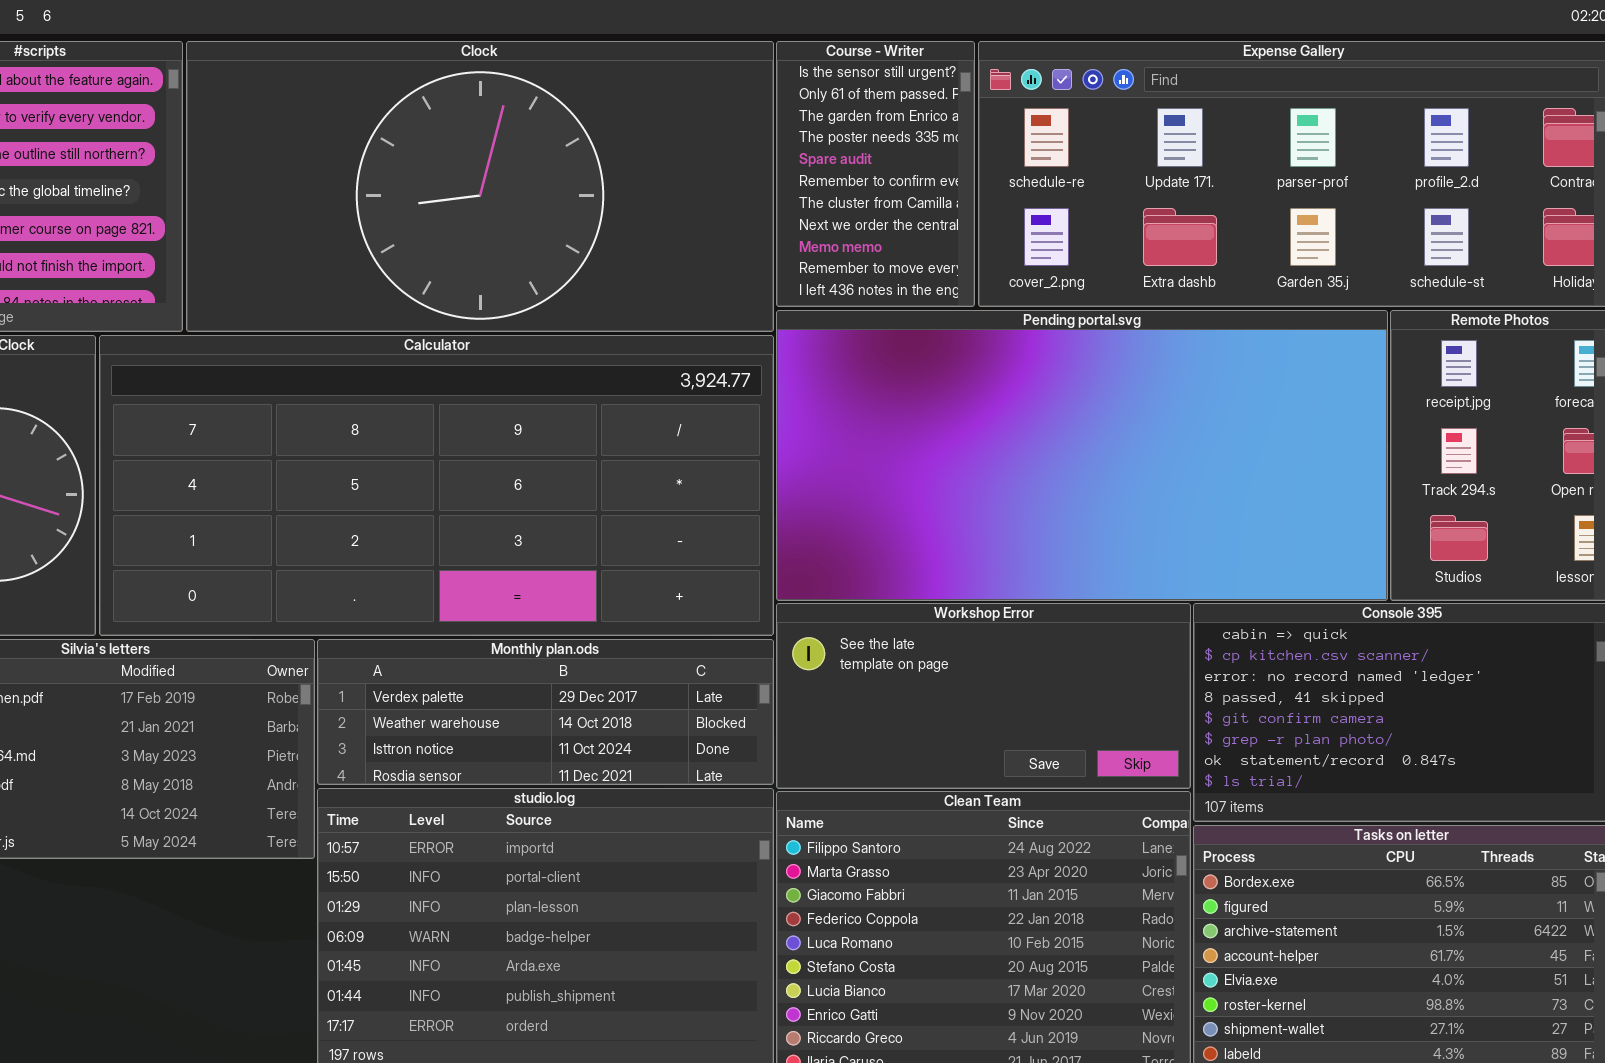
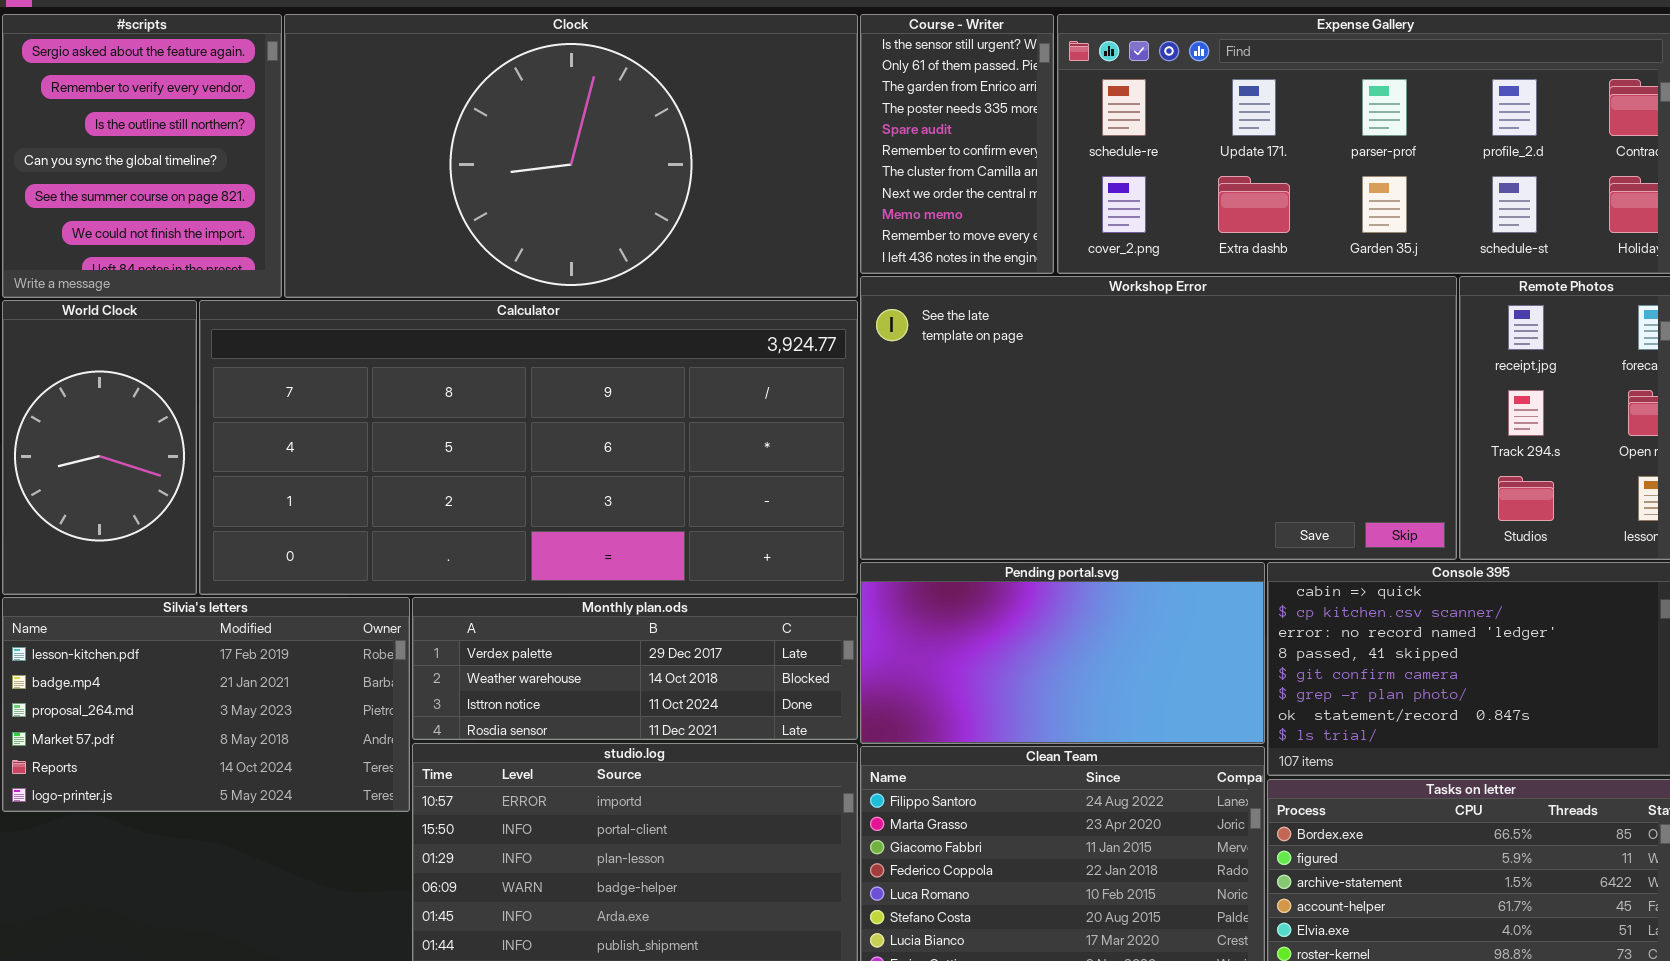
Pending portal.svg: [776,310,1388,601] -> [860,562,1265,744], moved, resized
Workshop Error: [776,603,1191,789] -> [860,276,1457,560], moved, resized

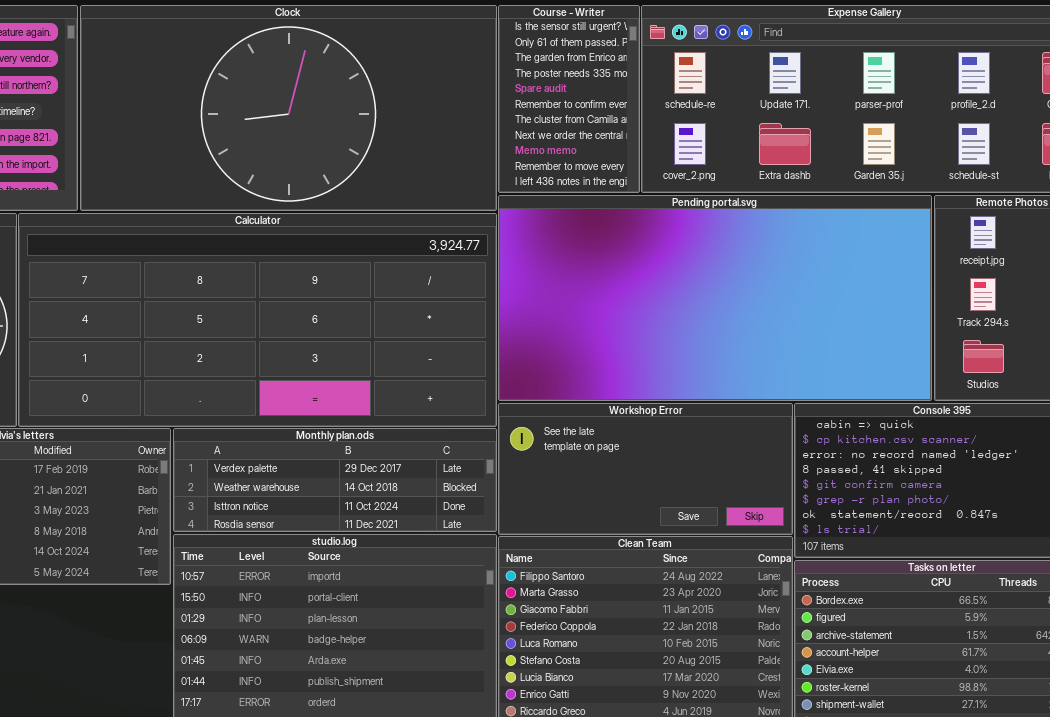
Workshop Error: [860,276,1457,560] -> [498,403,793,535], moved, resized
Pending portal.svg: [860,562,1265,744] -> [498,195,932,401], moved, resized

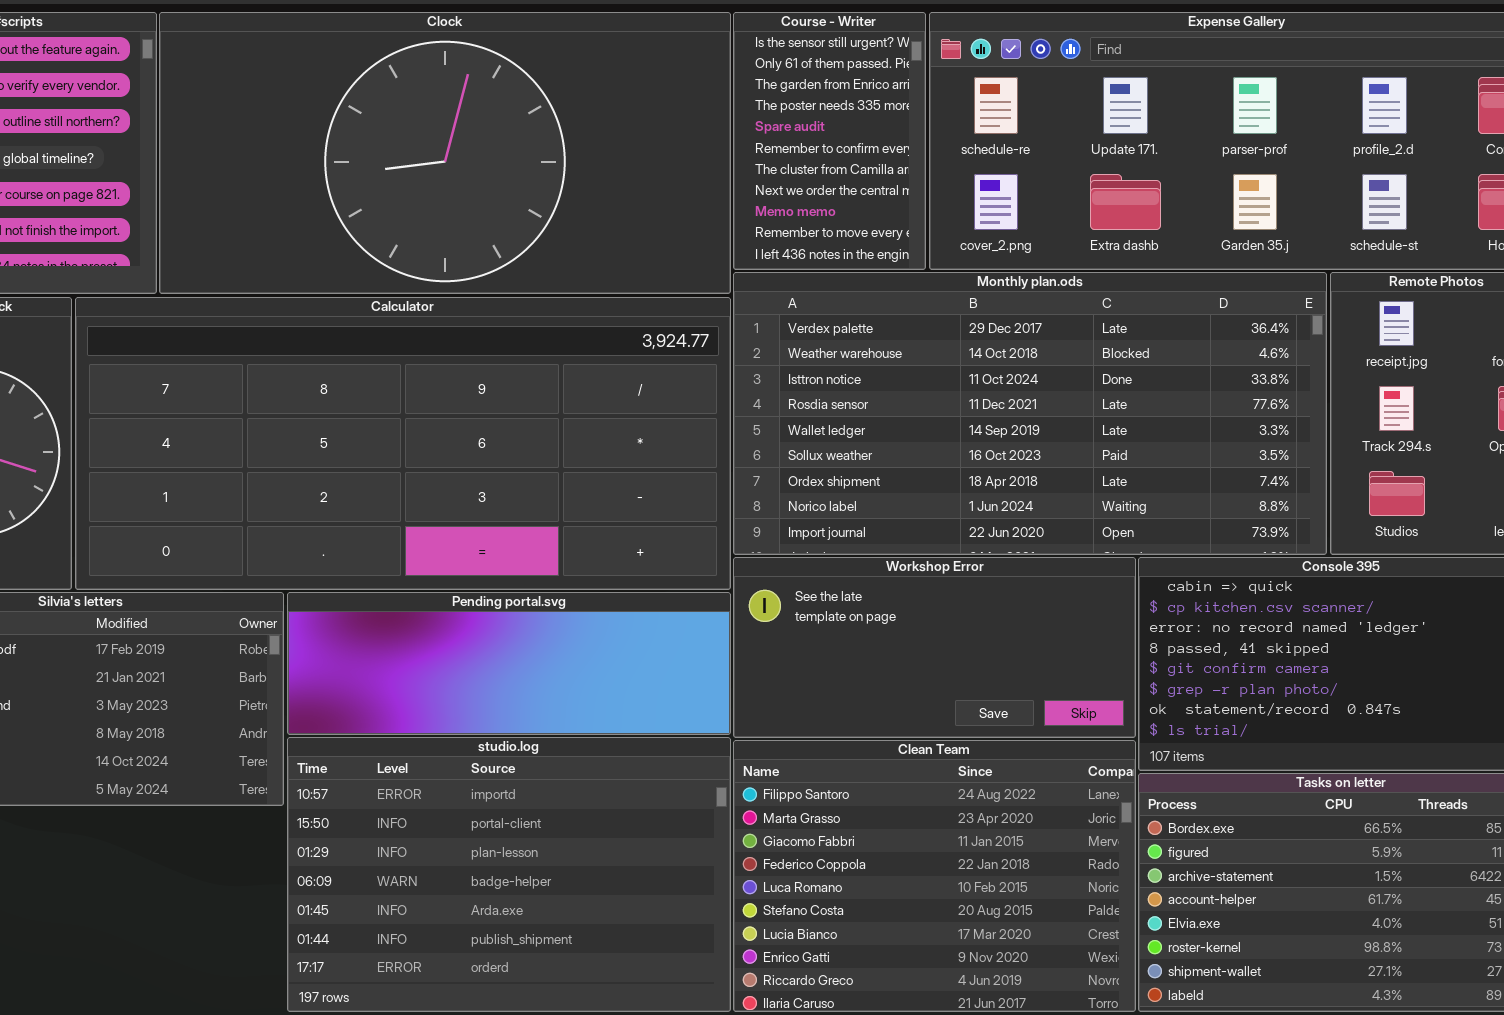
Pending portal.svg: [498,195,932,401] -> [287,592,731,735], moved, resized
Monthly plan.ods: [173,428,497,532] -> [733,272,1327,555], moved, resized

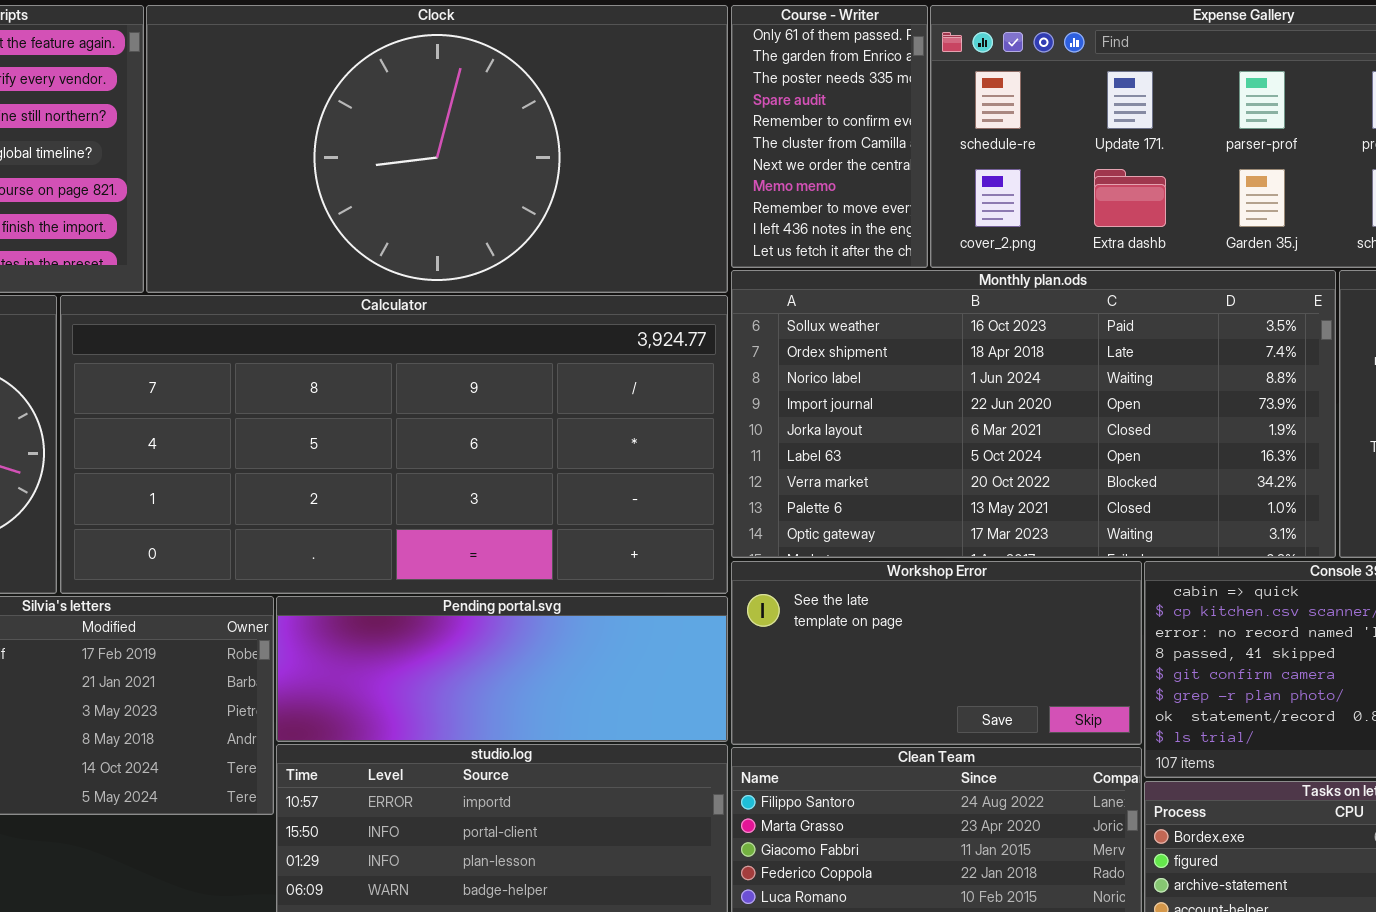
Course - Writer: [733,12,926,270] -> [731,5,928,268], scrolled down 1 row
Monthly plan.ods: [733,272,1327,555] -> [731,270,1336,558], scrolled down 5 rows

